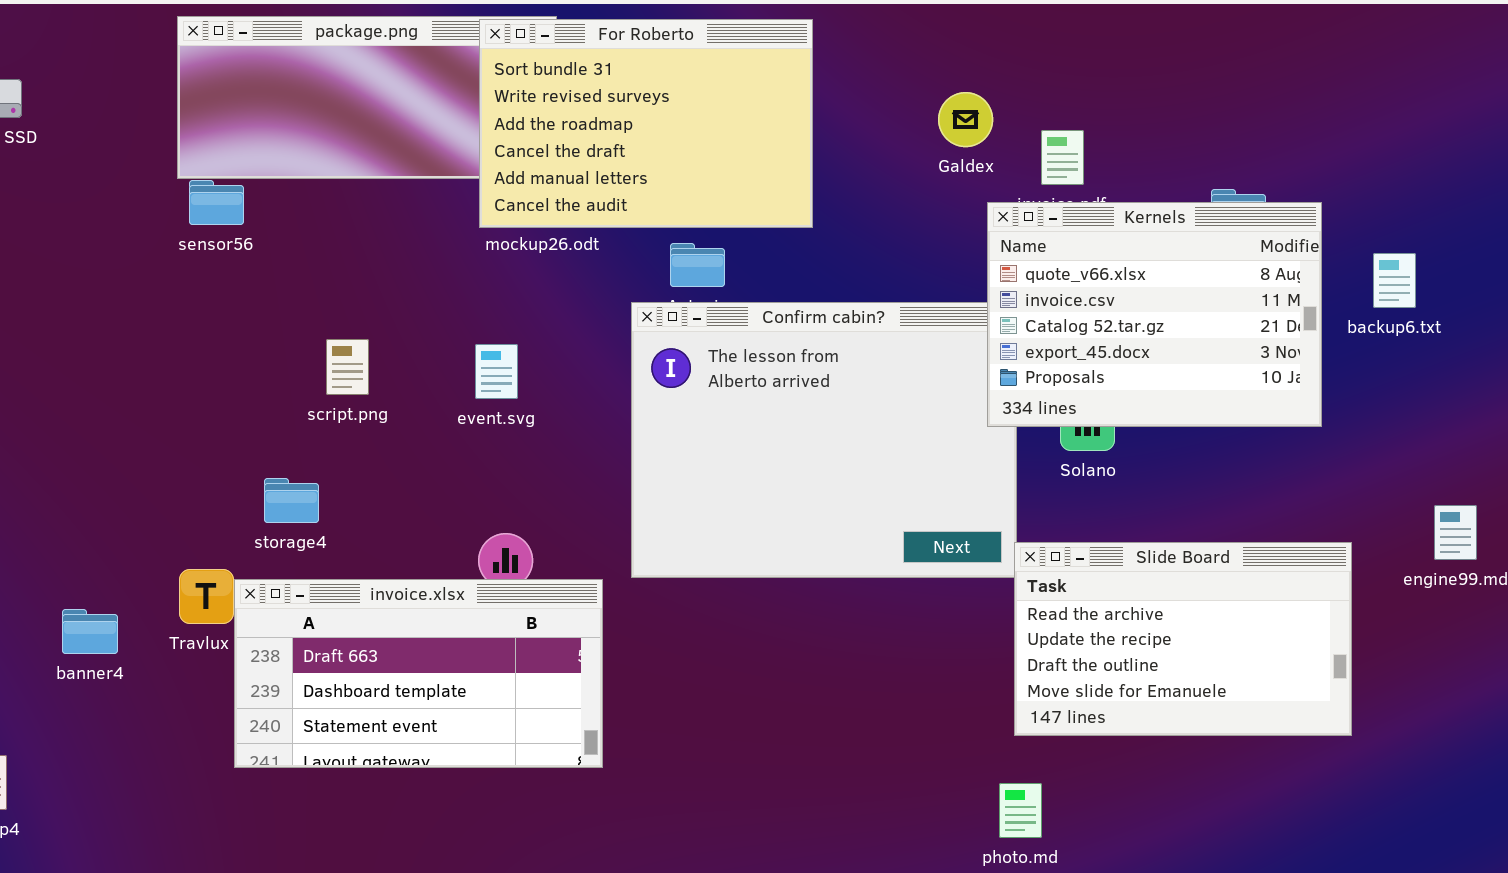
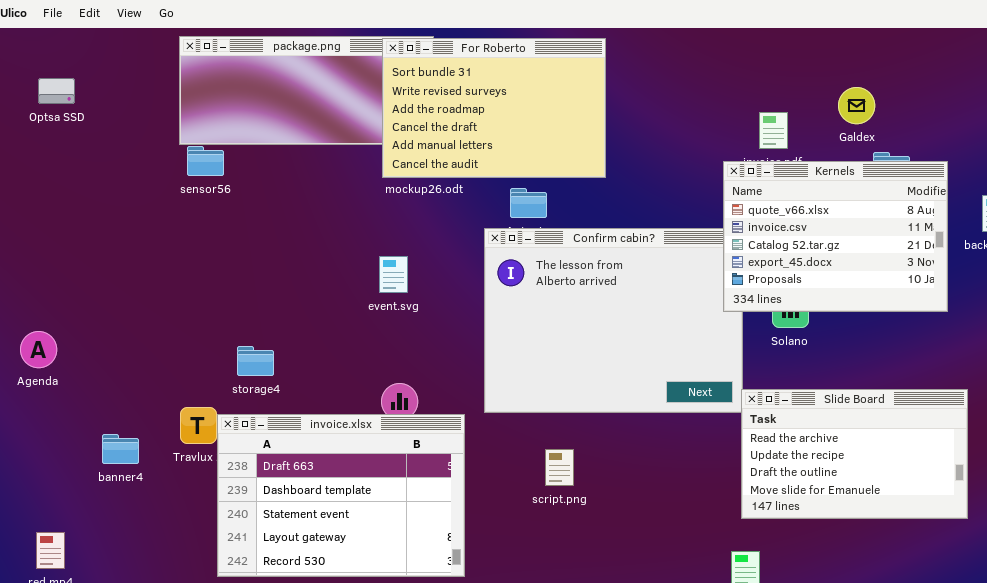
Galdex: [938,92,993,147] -> [838,87,875,124], moved
script.png: [326,339,369,395] -> [545,449,574,486], moved
invoice.xlsx: [234,579,603,768] -> [217,414,465,577], resized

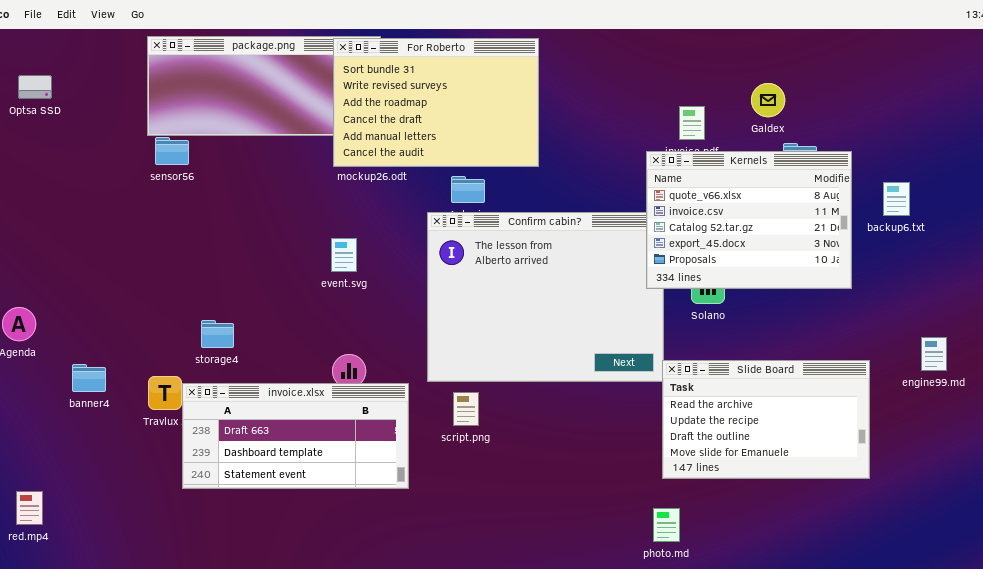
invoice.xlsx: [217,414,465,577] -> [182,383,409,489], resized
banner4: [102,434,139,464] -> [72,364,106,392], moved
script.png: [545,449,574,486] -> [453,392,479,426], moved

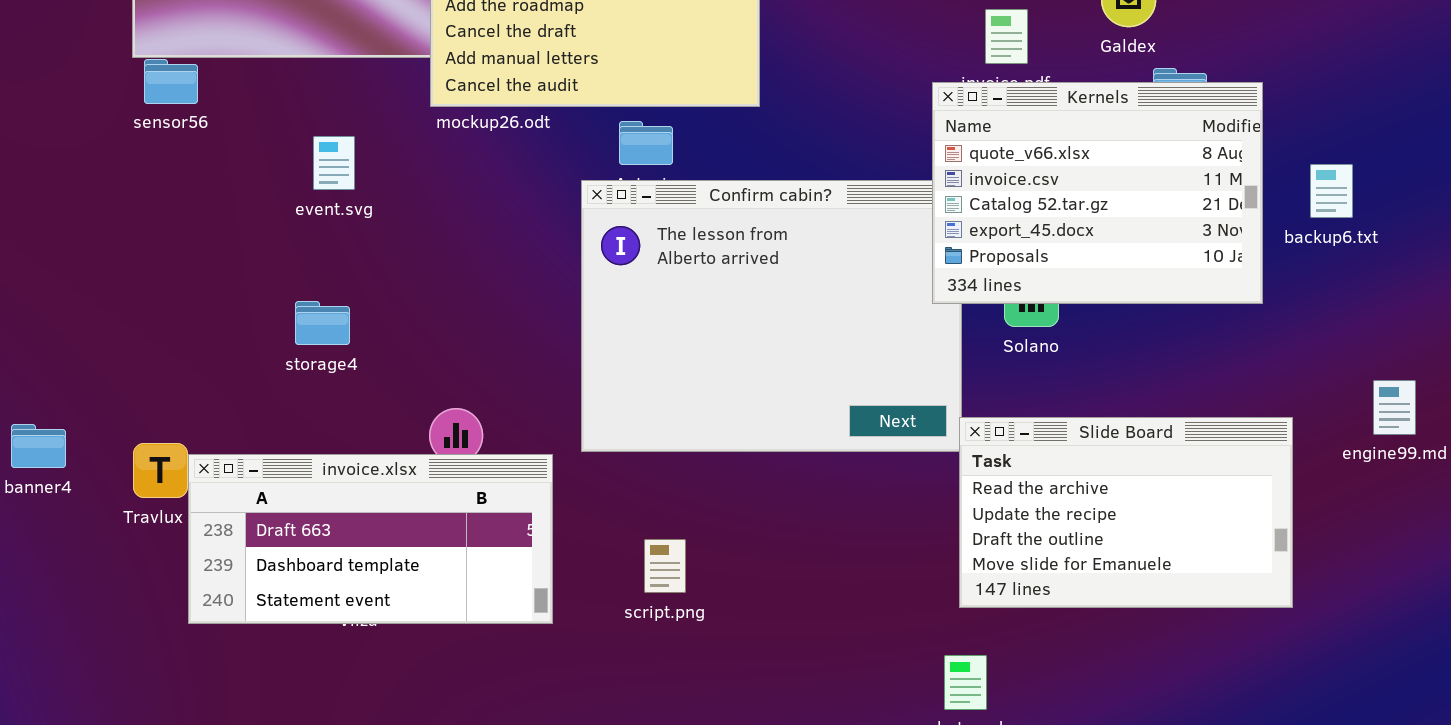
backup6.txt: [883,182,910,216] -> [1310,164,1353,218], moved
event.svg: [331,238,357,272] -> [313,136,355,190], moved
storage4: [201,320,234,348] -> [295,301,350,345], moved
script.png: [453,392,479,426] -> [644,539,686,593], moved

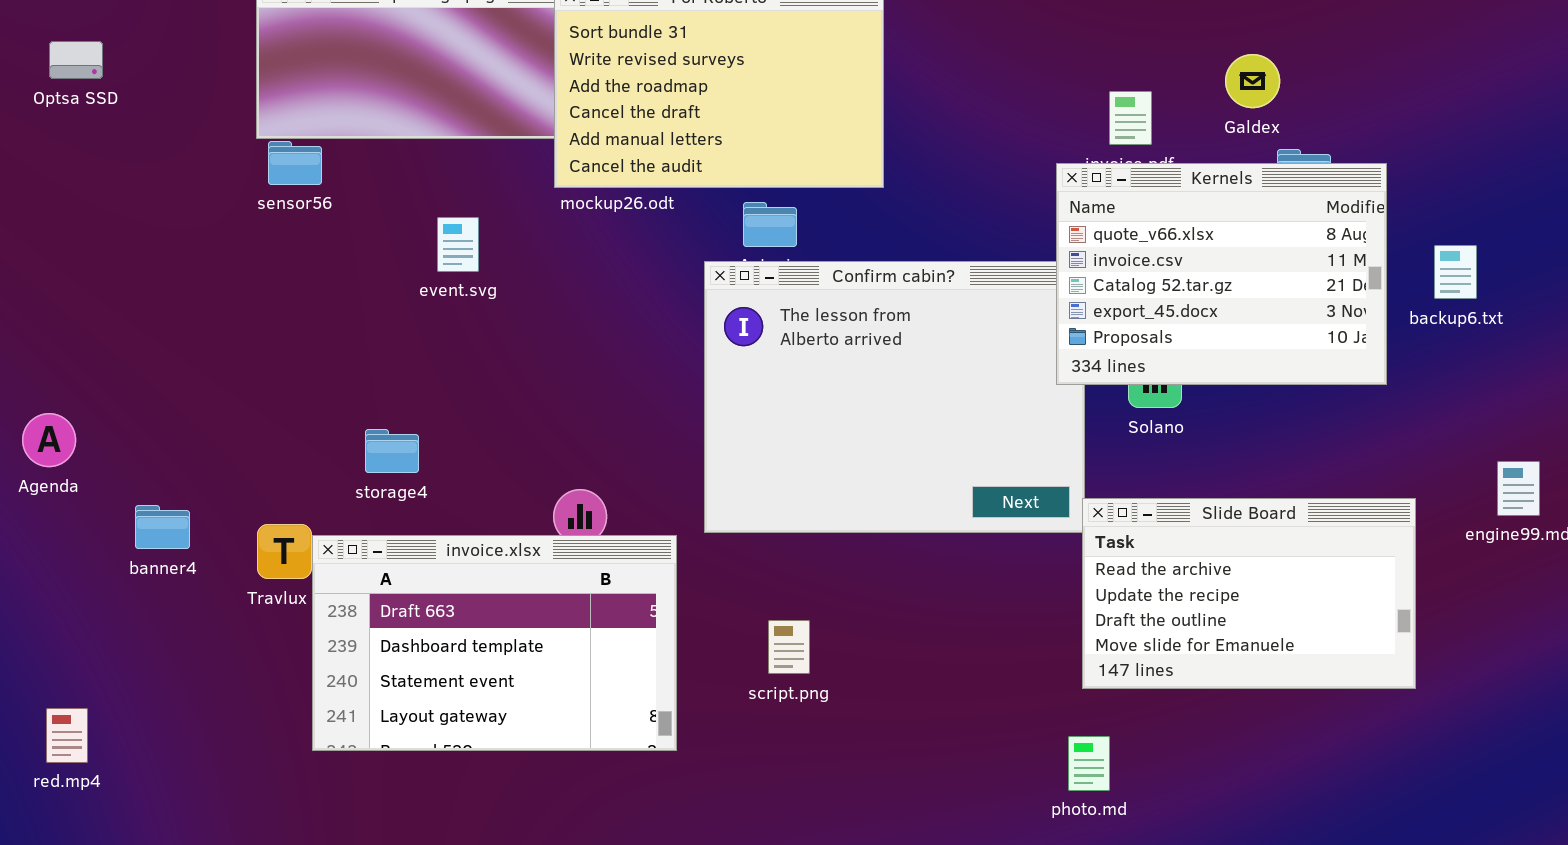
storage4: [295,301,350,345] -> [365,429,419,473], moved
invoice.xlsx: [188,454,553,624] -> [312,535,677,751], resized

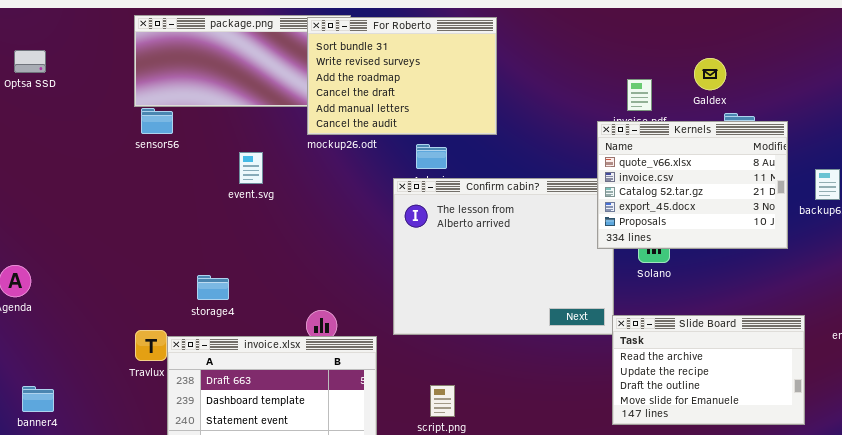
banner4: [135,505,190,549] -> [22,386,54,412], moved

